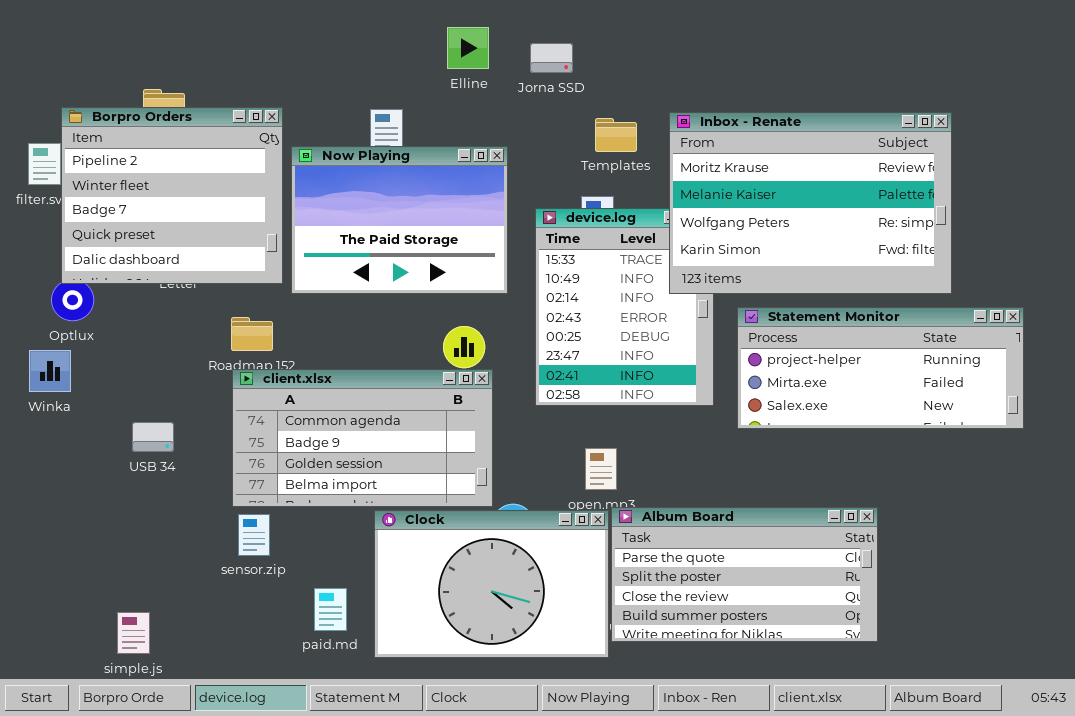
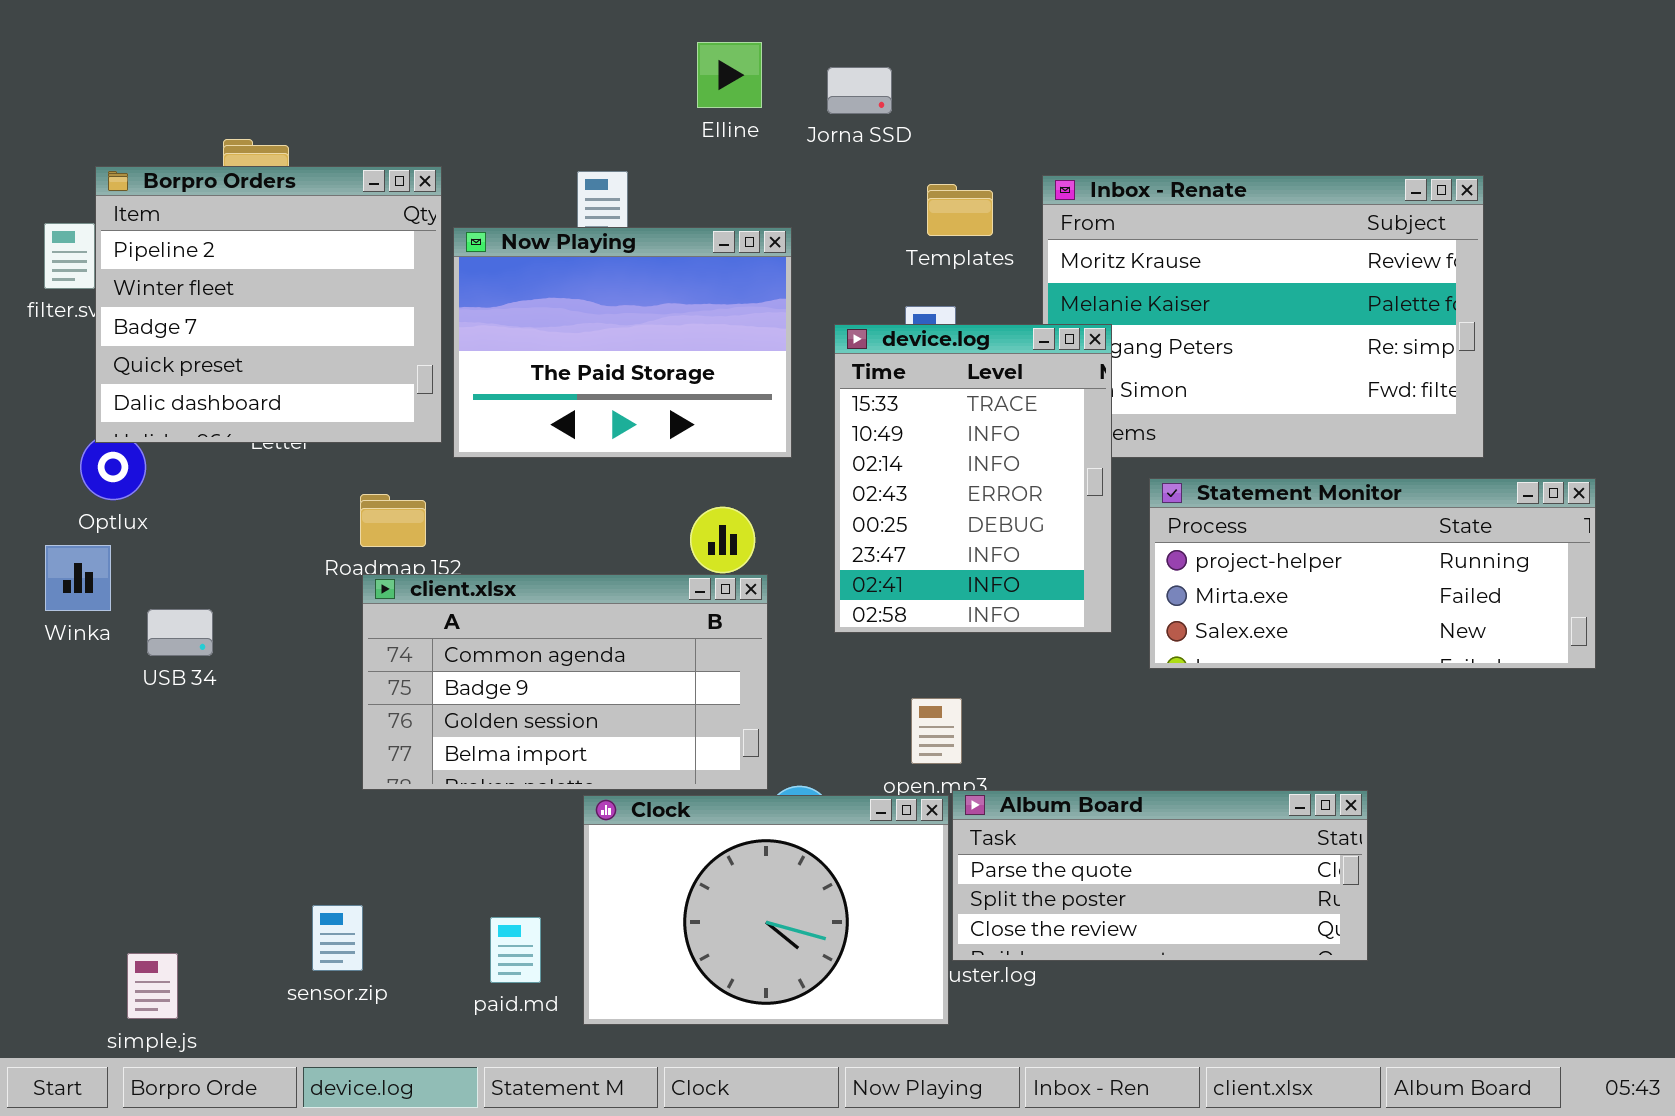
device.log: [535,208,714,406] -> [834,324,1112,633], raised
USB 34: [132,422,174,452] -> [147,609,213,656], moved
Album Board: [611,507,878,642] -> [952,790,1368,961], resized
sensor.zip: [238,514,270,556] -> [312,905,363,971], moved
simple.js: [117,612,150,654] -> [127,953,178,1019], moved

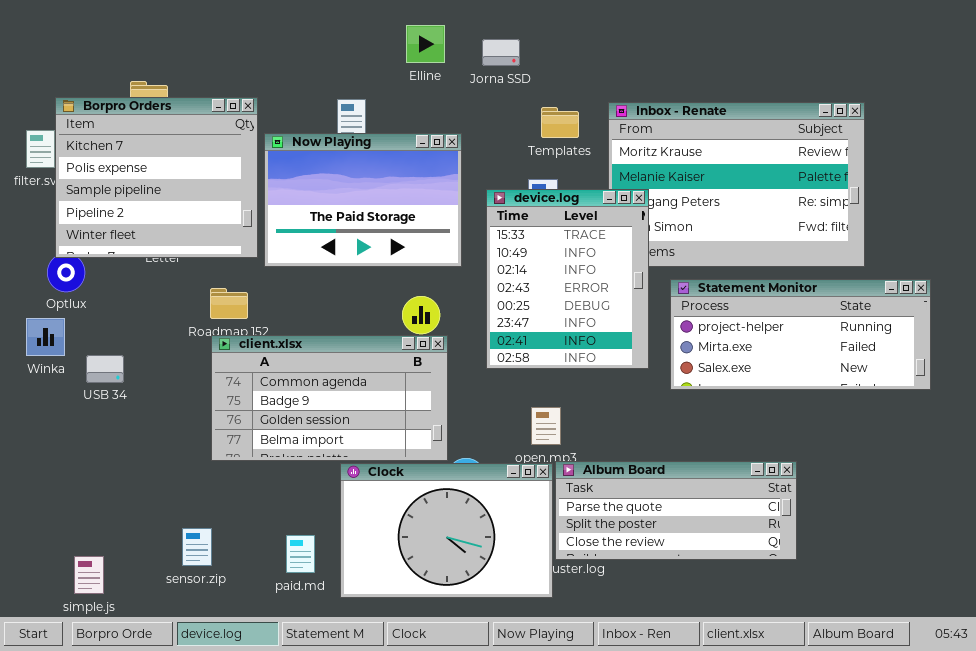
Borpro Orders: [95,166,442,443] -> [55,97,258,258], scrolled up 3 rows

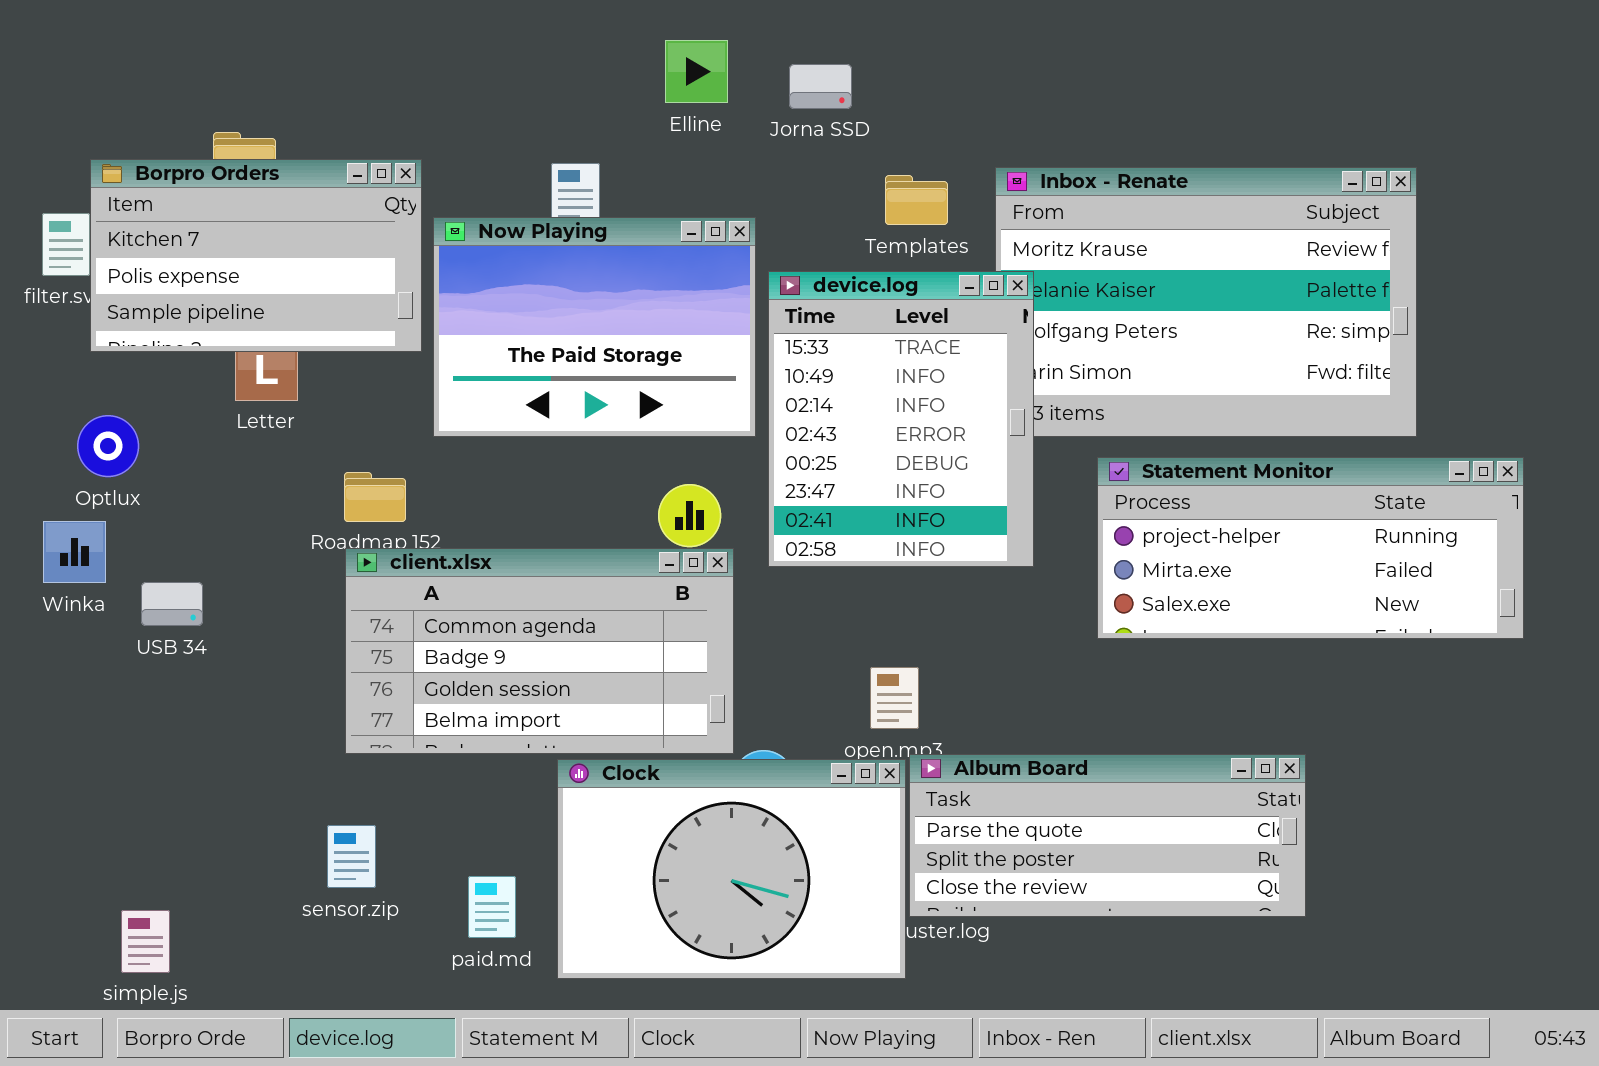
Borpro Orders: [55,97,258,258] -> [90,159,422,352], resized
device.log: [486,189,649,369] -> [768,271,1034,567], moved
sensor.zip: [182,528,212,566] -> [327,825,376,888], moved

